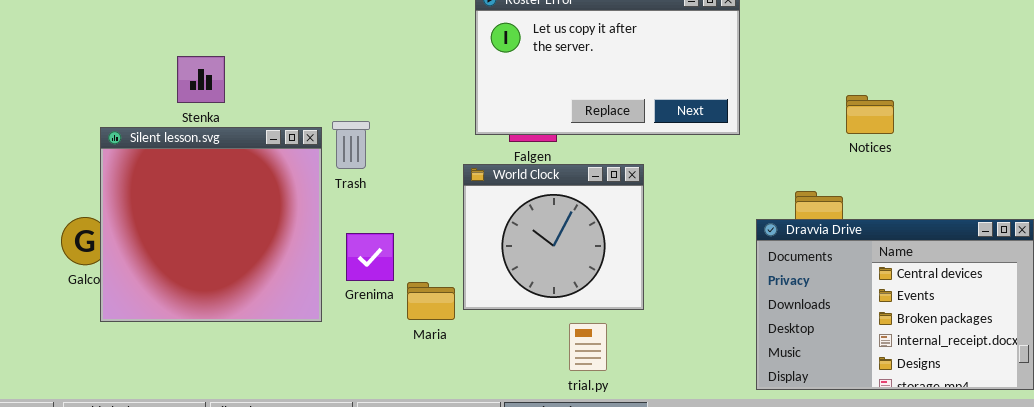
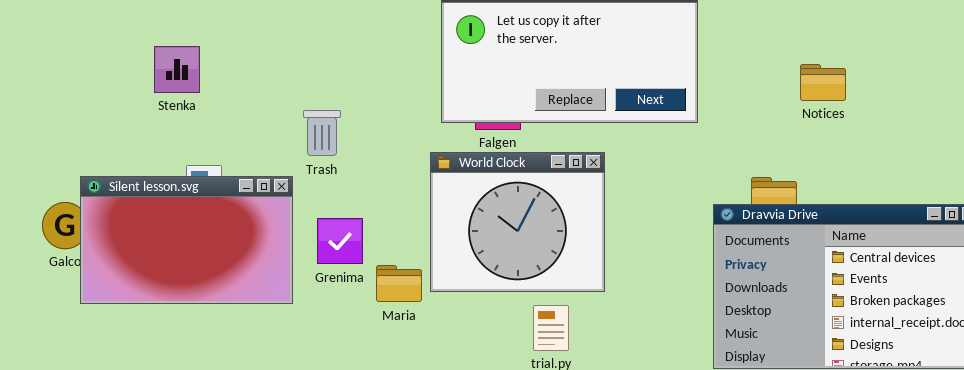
Notices: [846,95,894,134] -> [800,64,846,101], moved
Silent lesson.svg: [100,127,322,322] -> [80,176,293,304], resized

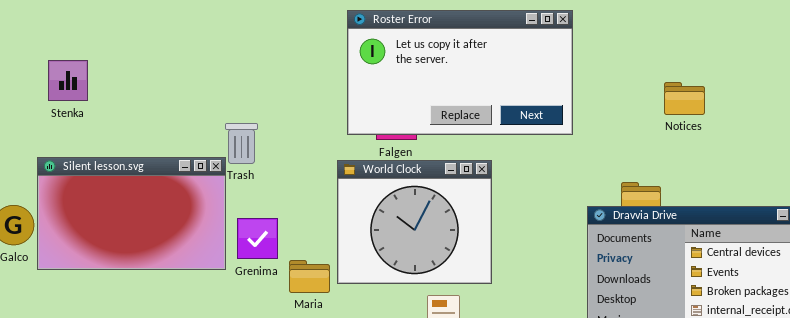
Stenka: [154,46,200,93] -> [48,60,88,101], moved
Silent lesson.svg: [80,176,293,304] -> [37,157,226,270], moved

